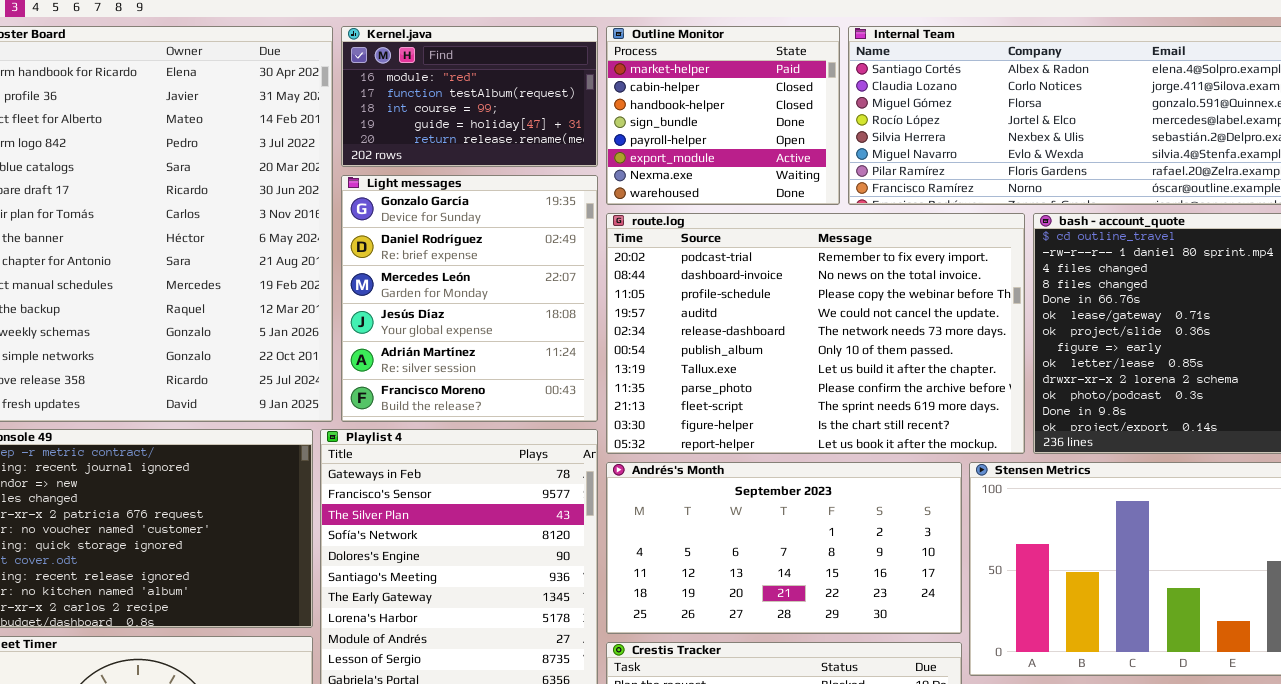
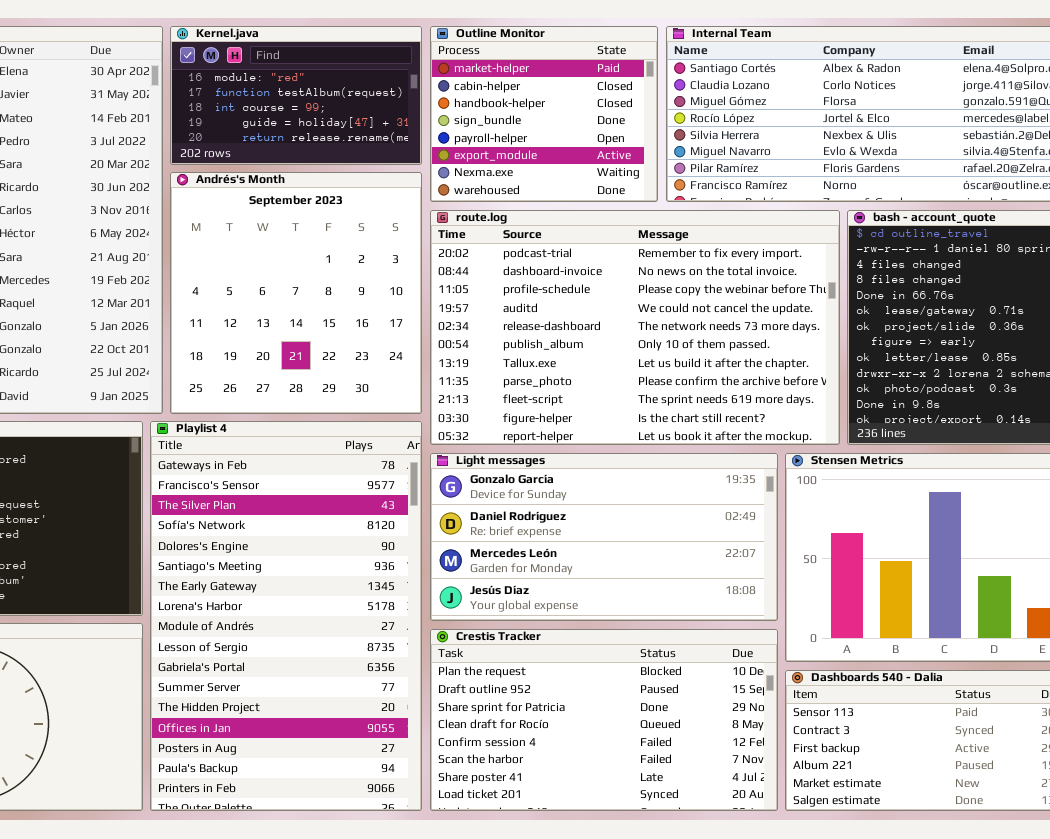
Light messages: [341,175,598,422] -> [430,453,778,621], moved, resized
Andrés's Month: [606,462,962,634] -> [170,172,422,414], moved, resized

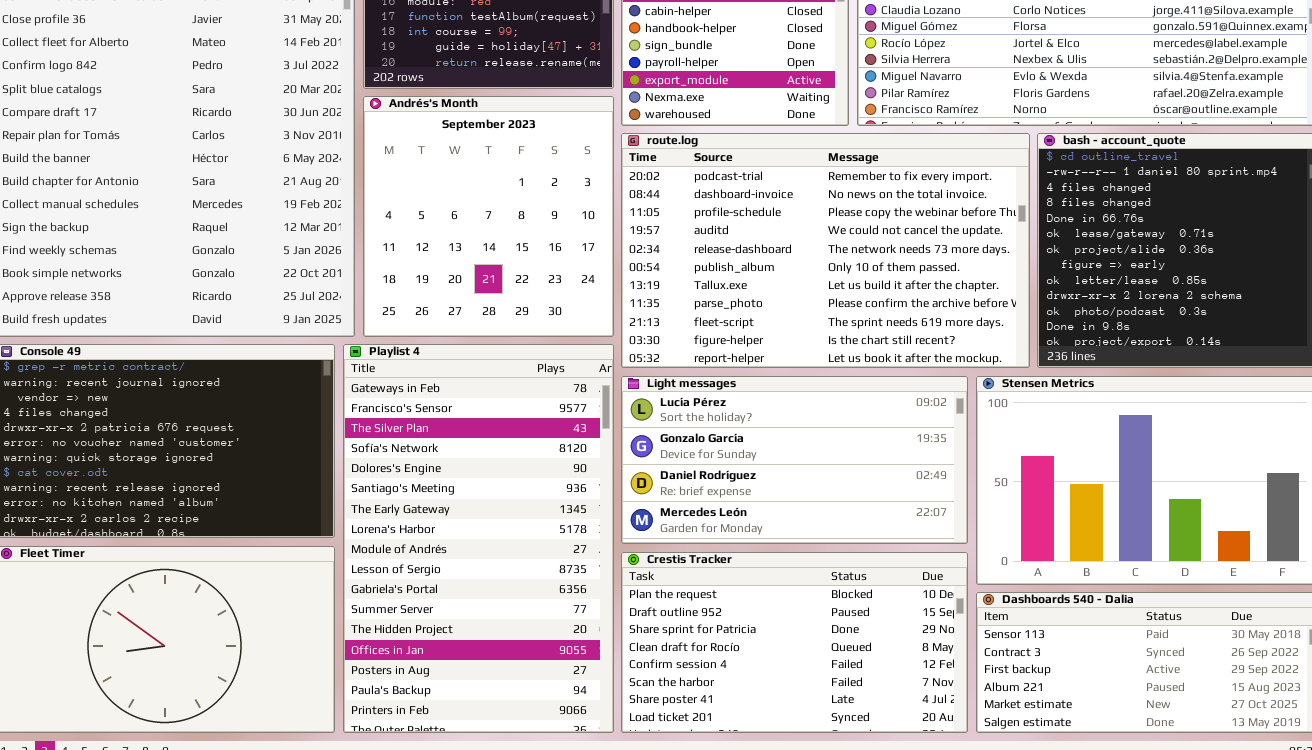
Light messages: [430,453,778,621] -> [621,376,968,544], scrolled up 1 row

